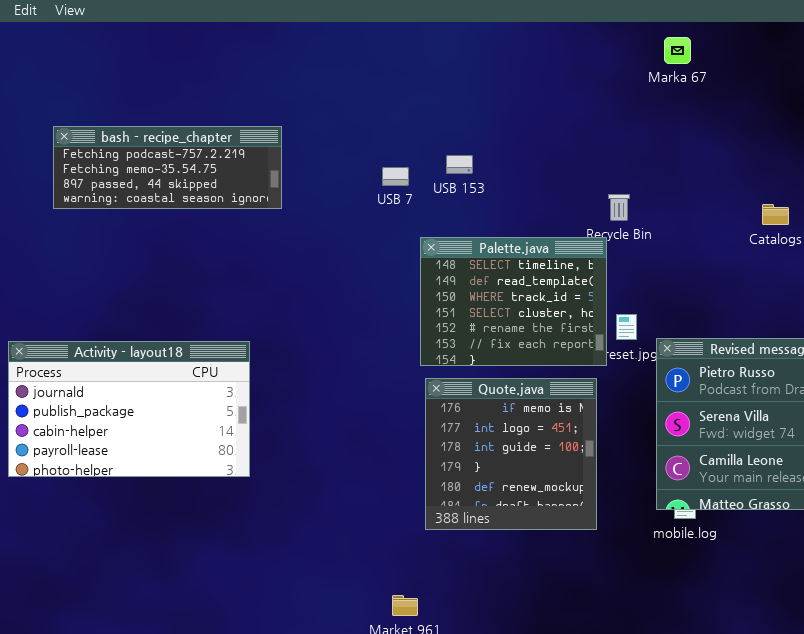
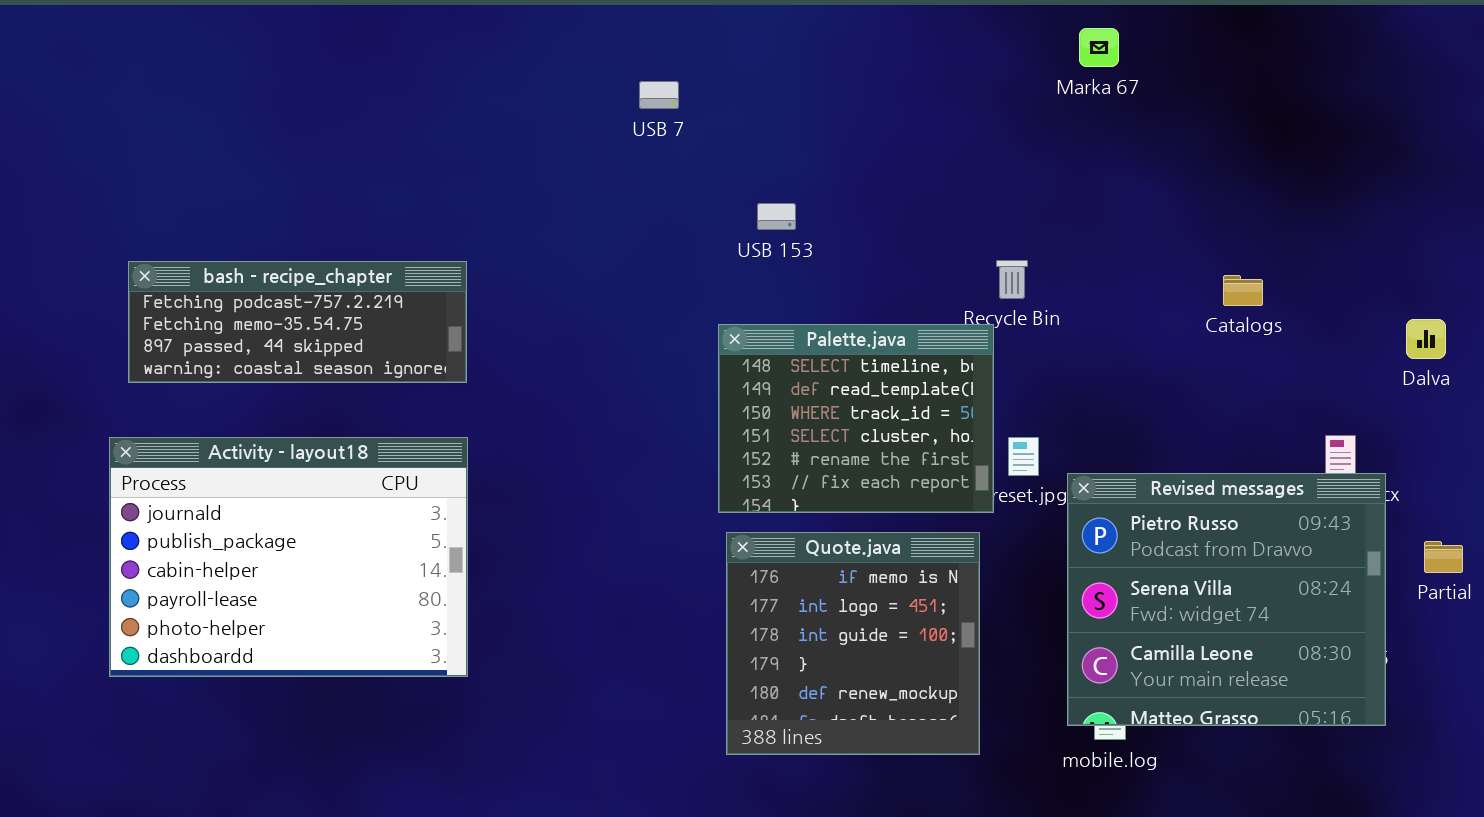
bash - recipe_chapter: [53,126,282,209] -> [128,261,467,383], moved
USB 7: [382,167,409,186] -> [639,81,679,109], moved
Activity - layout18: [8,341,250,477] -> [109,437,468,677], resized

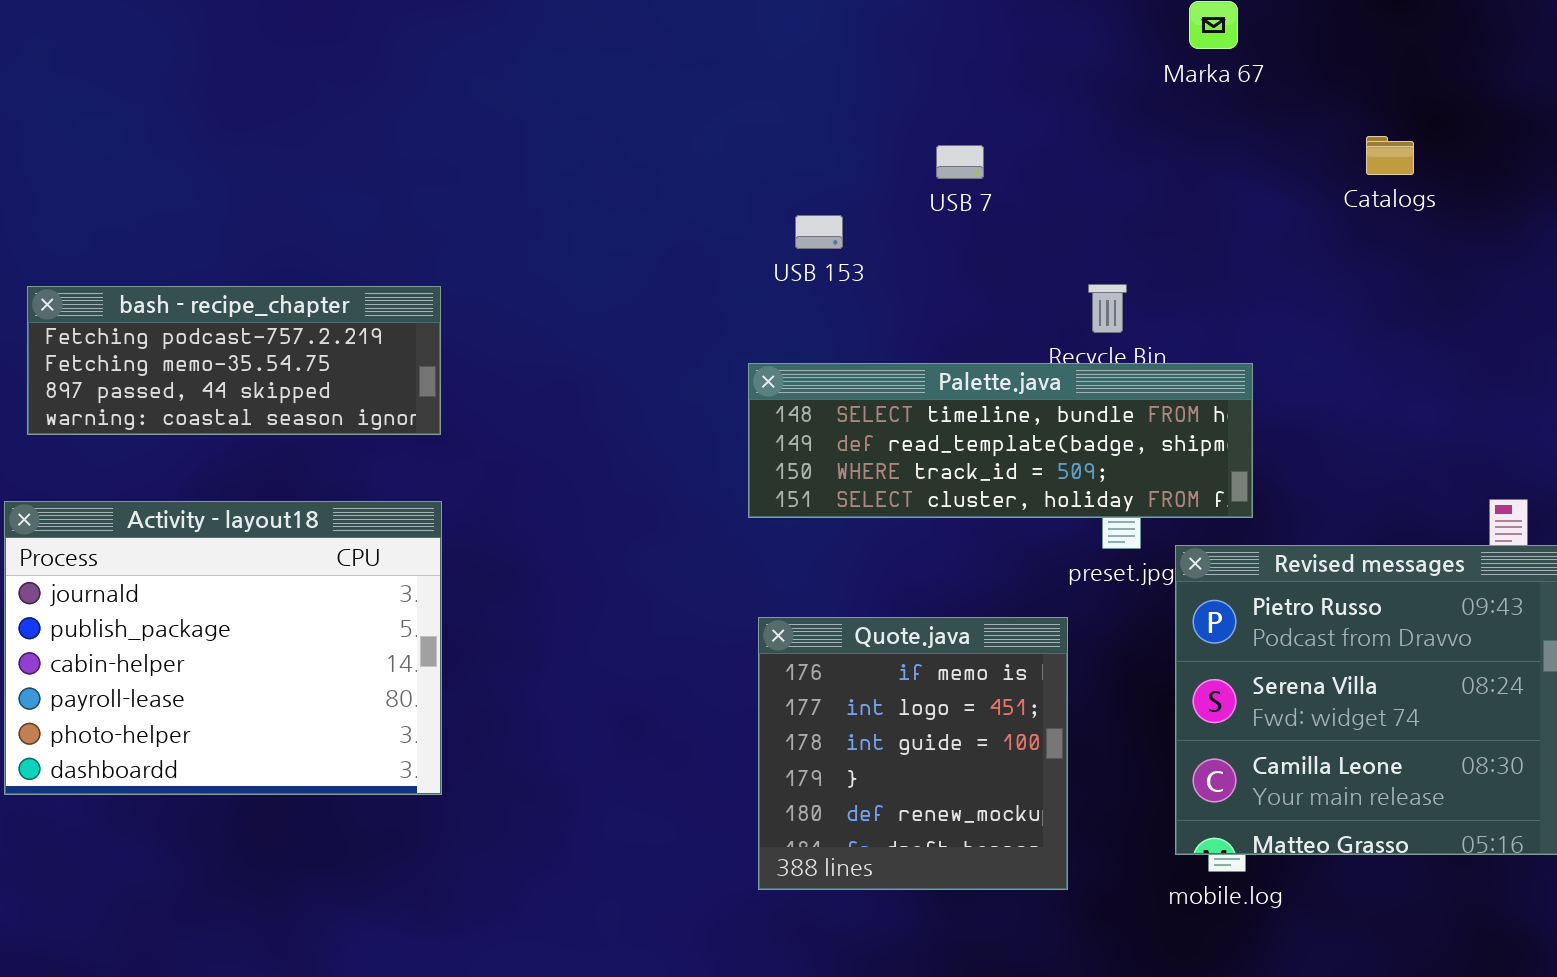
USB 7: [639,81,679,109] -> [936,145,984,179], moved
Catalogs: [1223,275,1263,306] -> [1366,136,1414,175], moved
Palette.java: [718,324,994,513] -> [748,363,1253,518], resized

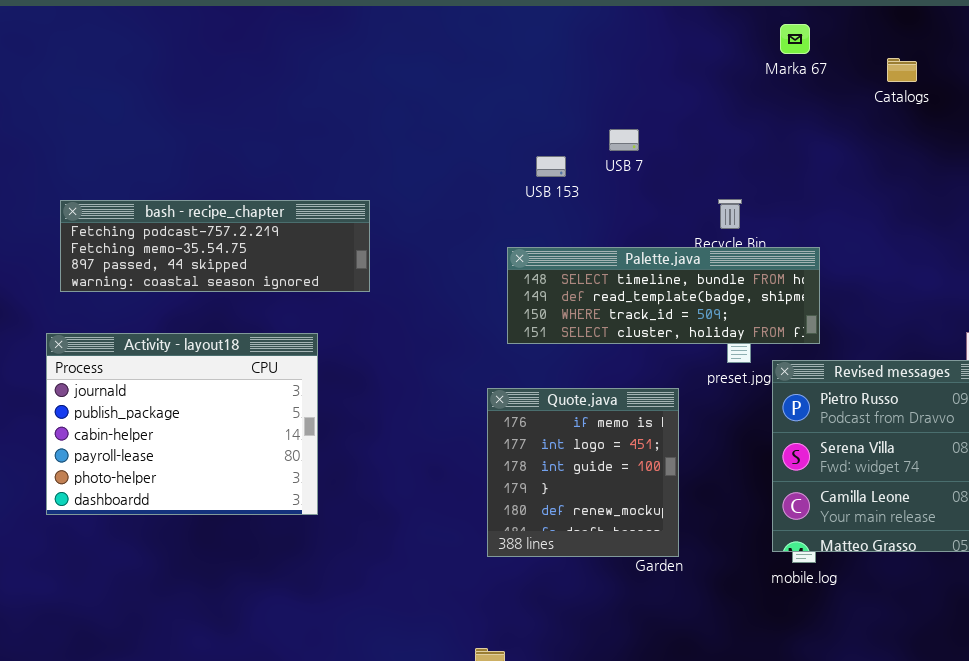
Catalogs: [1366,136,1414,175] -> [887,58,917,82], moved
USB 7: [936,145,984,179] -> [609,129,639,151], moved
bash - recipe_chapter: [27,286,441,435] -> [60,200,370,292], resized
Quote.java: [758,617,1068,890] -> [487,388,679,557], moved

